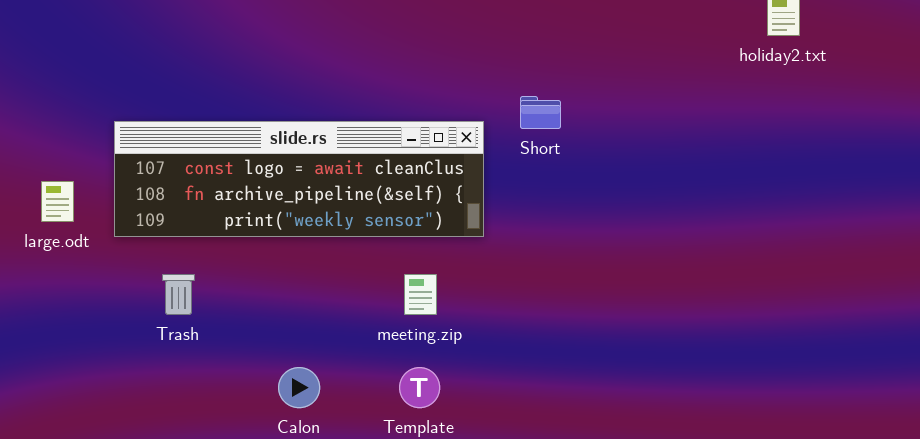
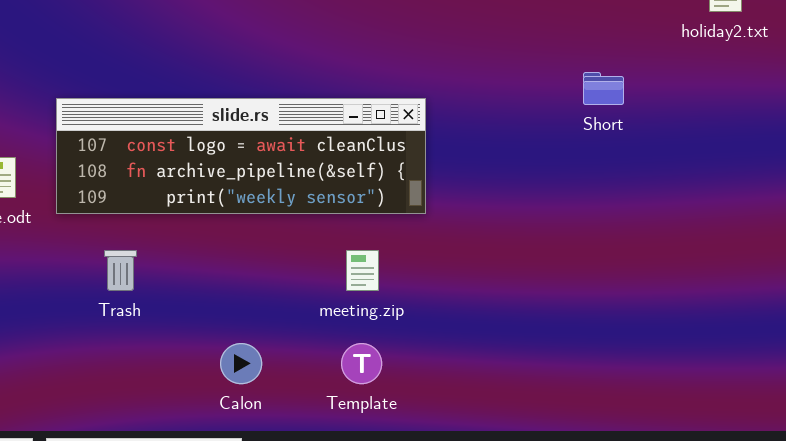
Short: [520,96,561,129] -> [583,72,624,105], moved

